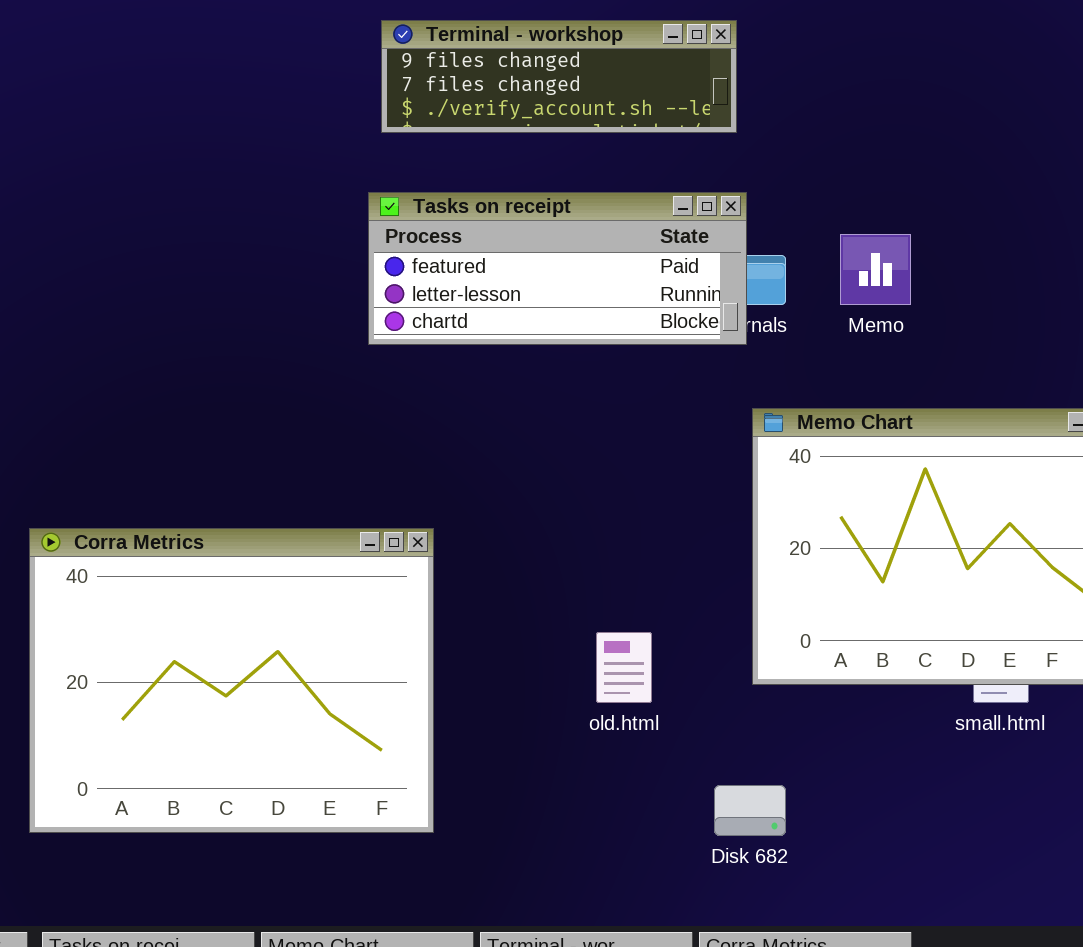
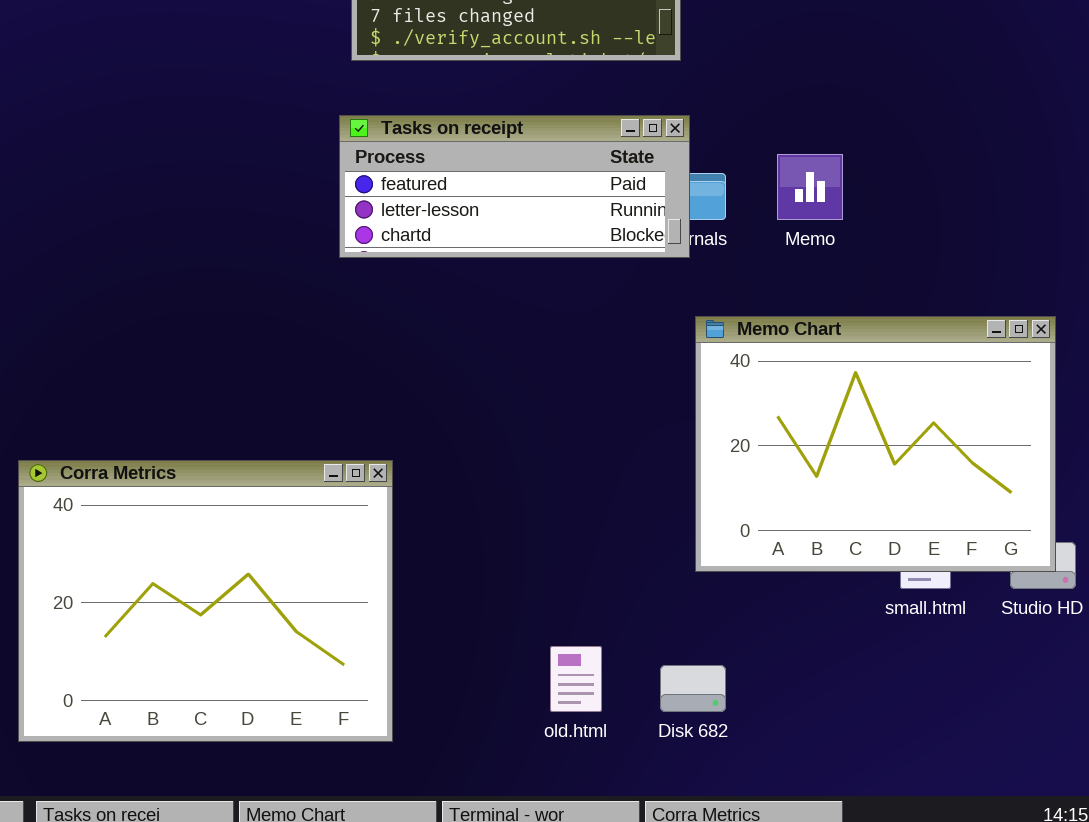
Corra Metrics: [29,528,434,833] -> [18,460,393,742], moved
old.html: [596,632,652,703] -> [550,646,602,712], moved

